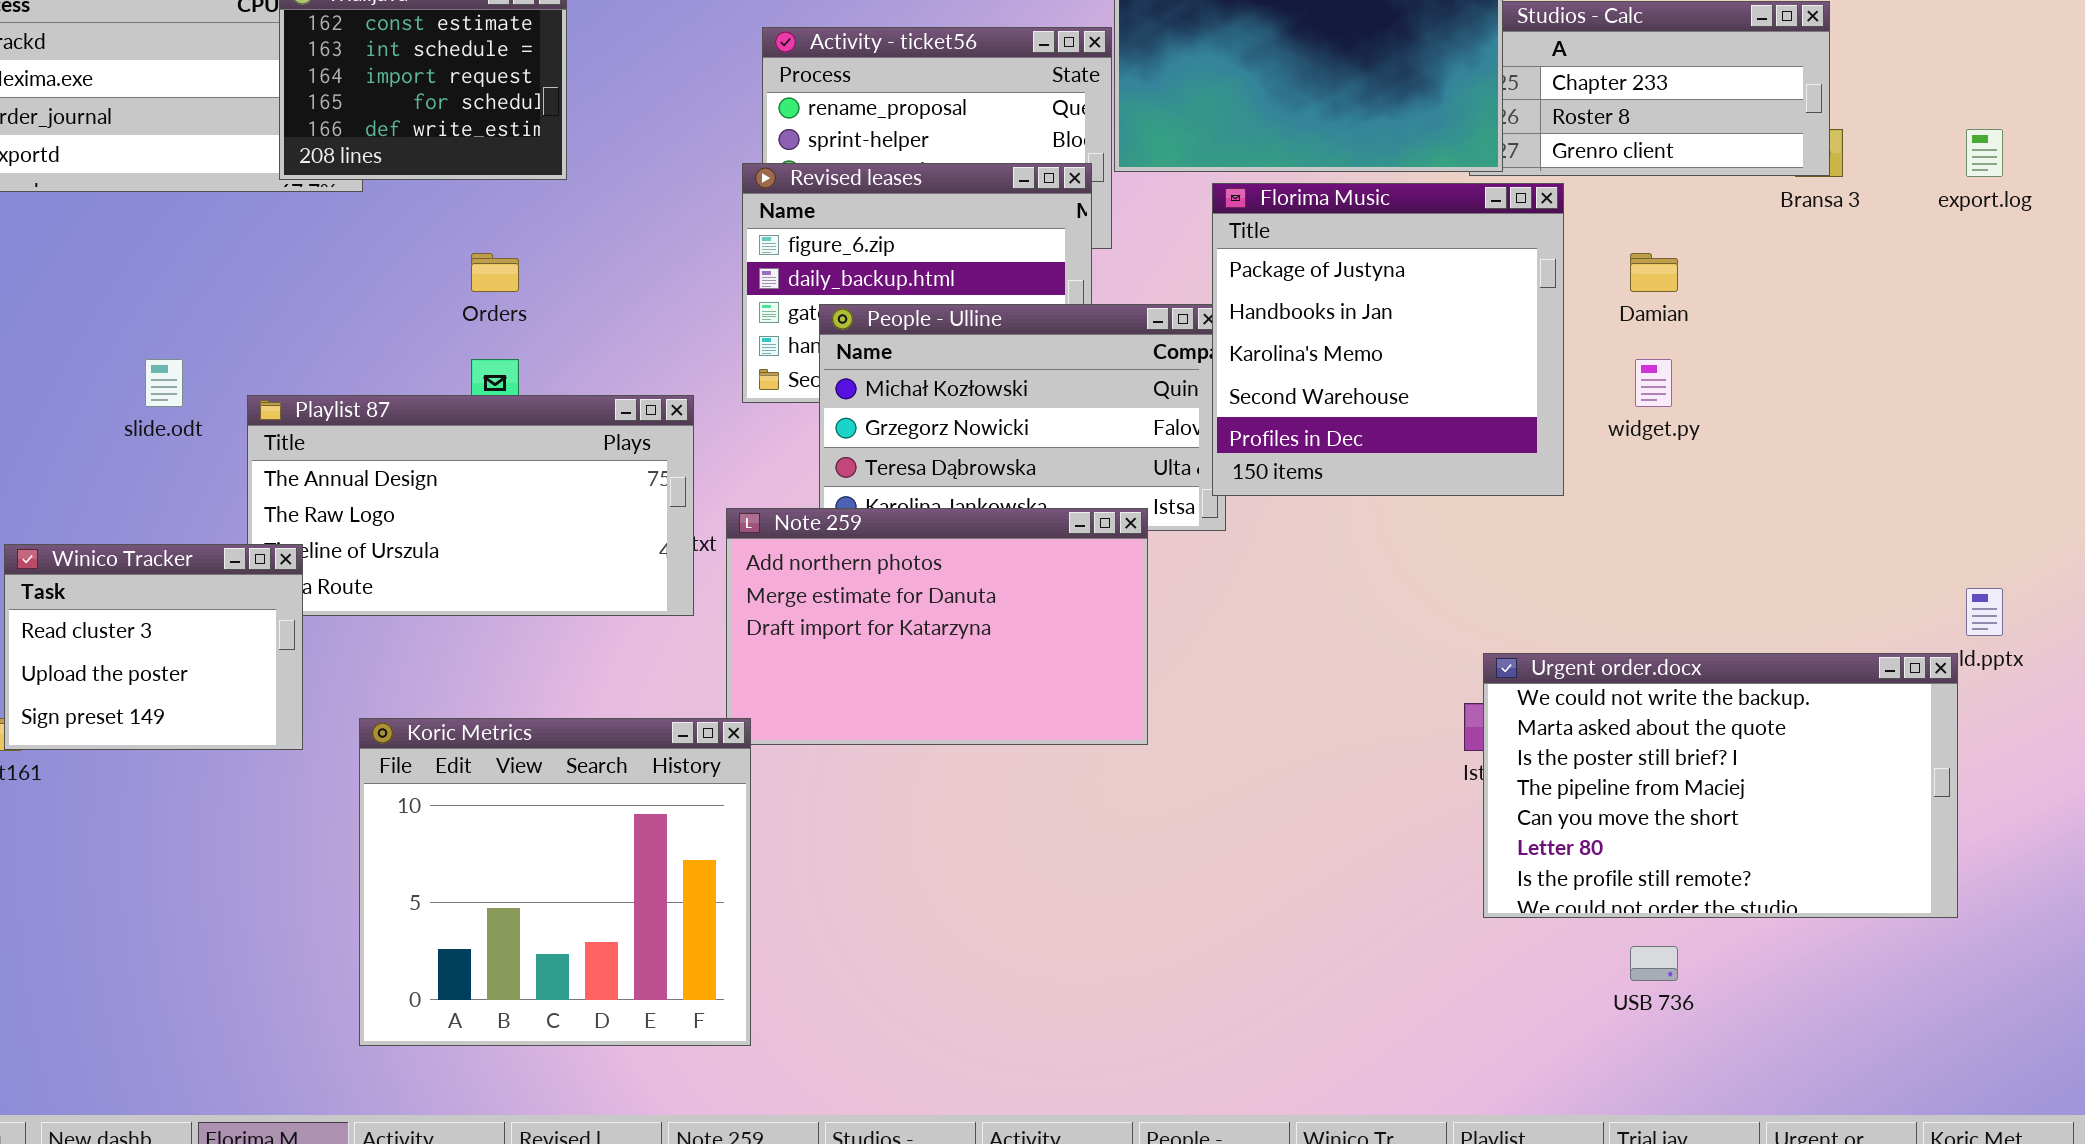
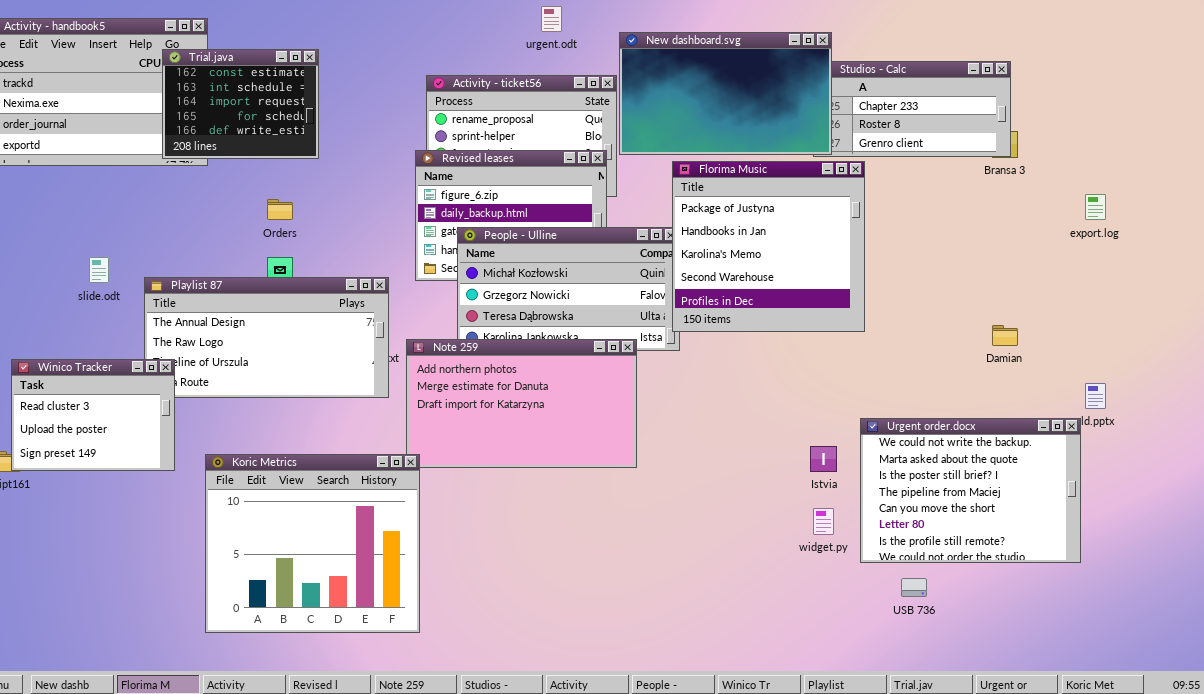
export.log: [1966,129,2003,177] -> [1085,194,1106,220], moved
Damian: [1630,253,1678,292] -> [992,325,1018,346], moved
widget.py: [1635,359,1672,407] -> [813,508,834,535], moved
Urgent order.docx: [1483,653,1958,918] -> [860,418,1081,563], resized

